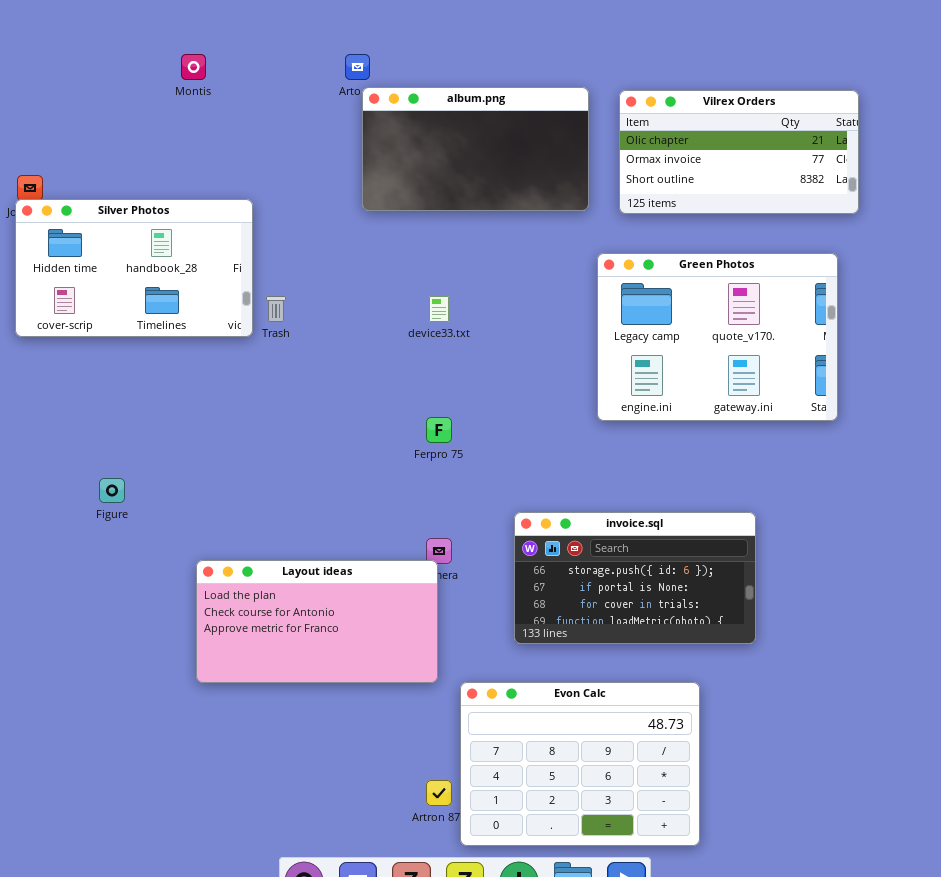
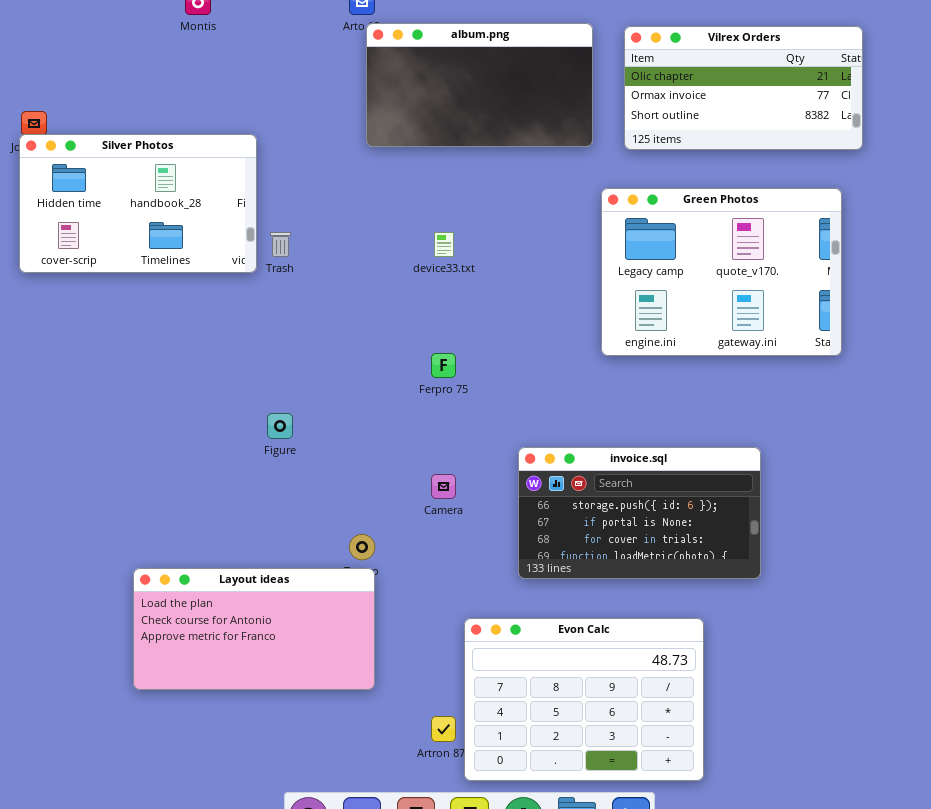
Figure: [99,478,125,503] -> [267,413,293,439], moved
Layout ideas: [196,560,438,683] -> [133,568,375,690], moved

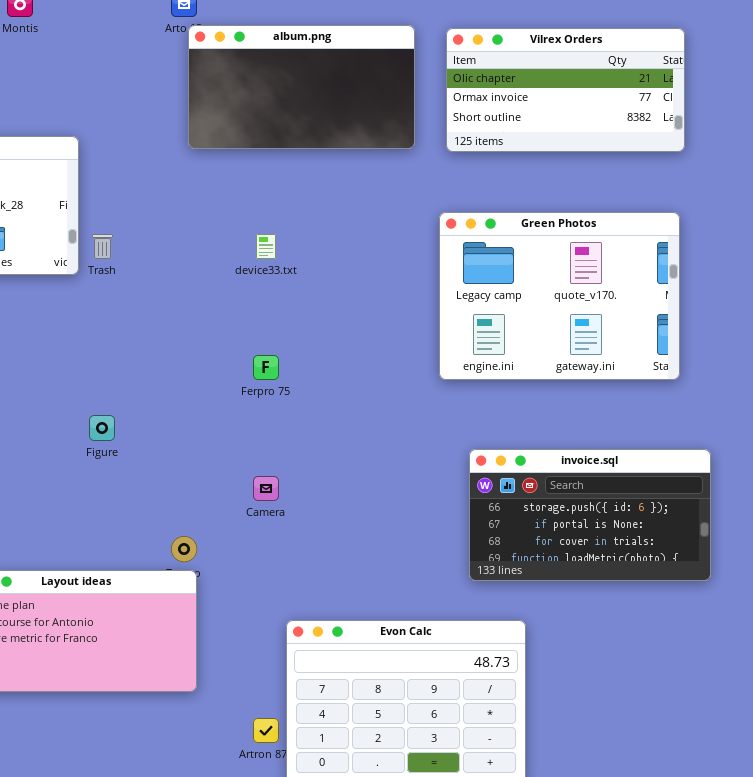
Green Photos: [601,188,842,356] -> [439,212,680,380], moved
invoice.sql: [518,447,761,579] -> [469,449,711,581], moved

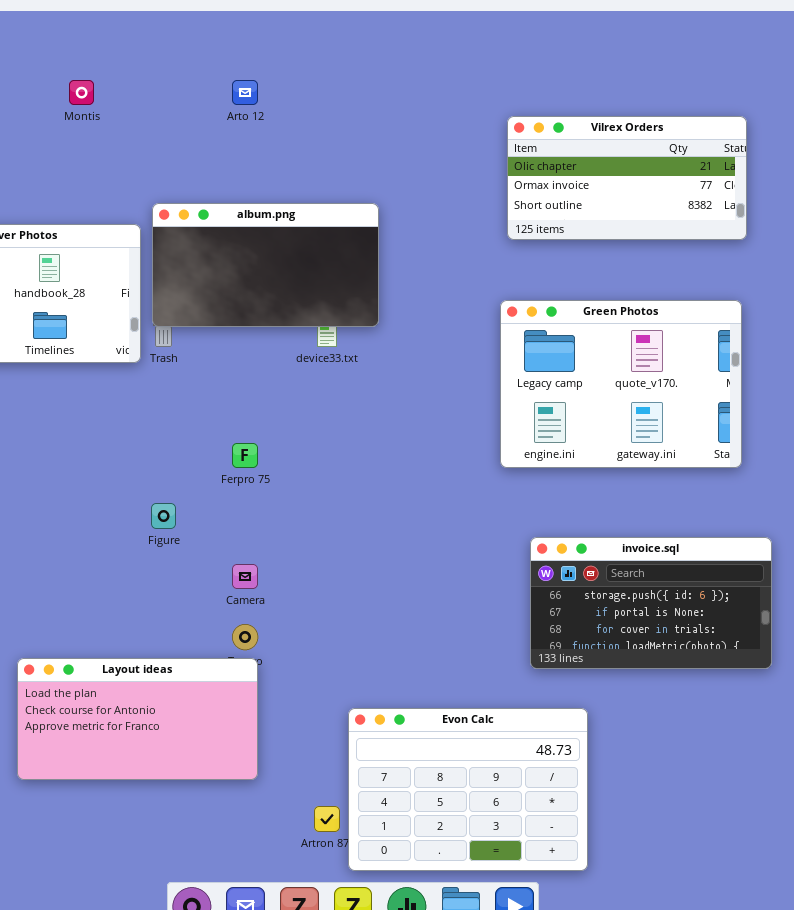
album.png: [188,25,415,149] -> [152,203,379,327], moved
Ferpro 75: [253,355,279,380] -> [232,443,258,468], moved
Camera: [253,476,279,501] -> [232,564,258,589], moved

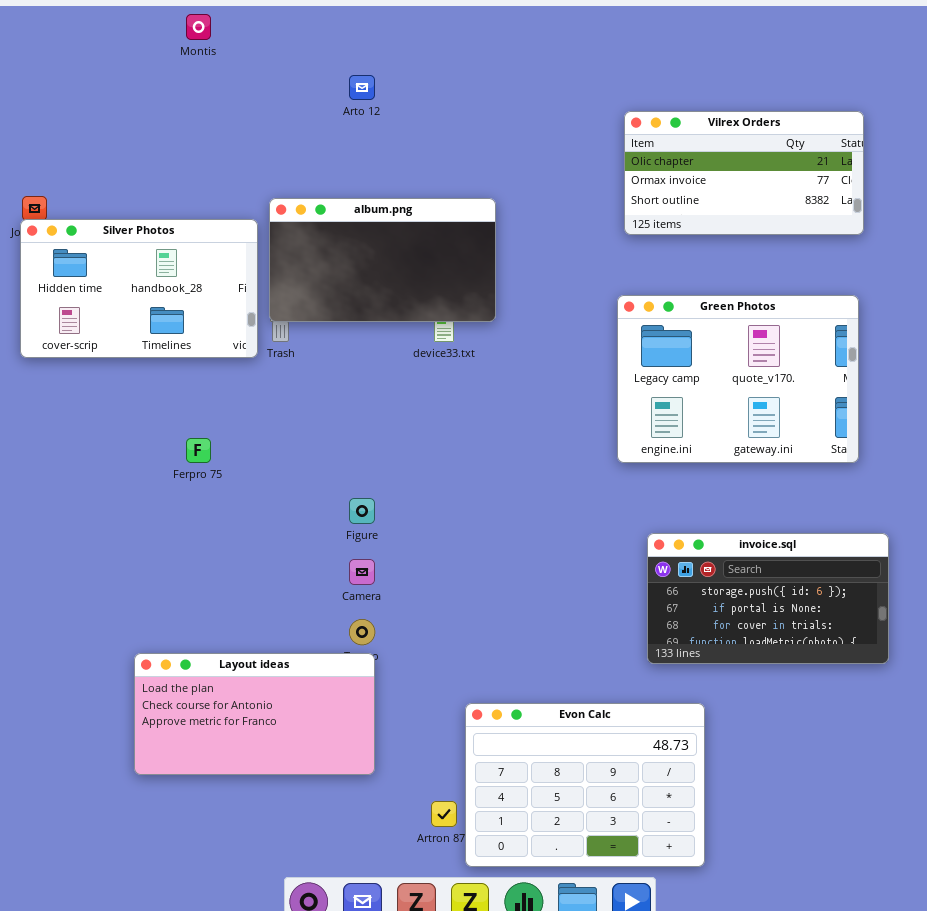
Montis: [69,80,94,105] -> [186,14,211,40], moved
Ferpro 75: [232,443,258,468] -> [186,438,211,463], moved
Figure: [151,503,176,529] -> [349,498,375,524], moved

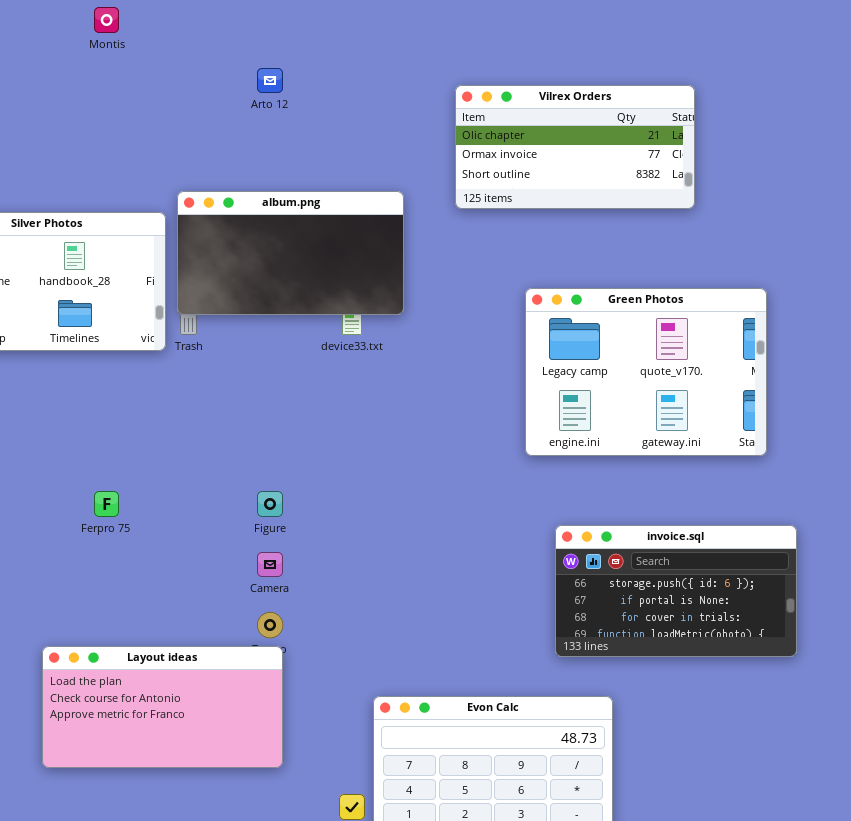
Vilrex Orders: [624,111,864,235] -> [455,85,695,209], moved
Ferpro 75: [186,438,211,463] -> [94,491,119,517], moved

